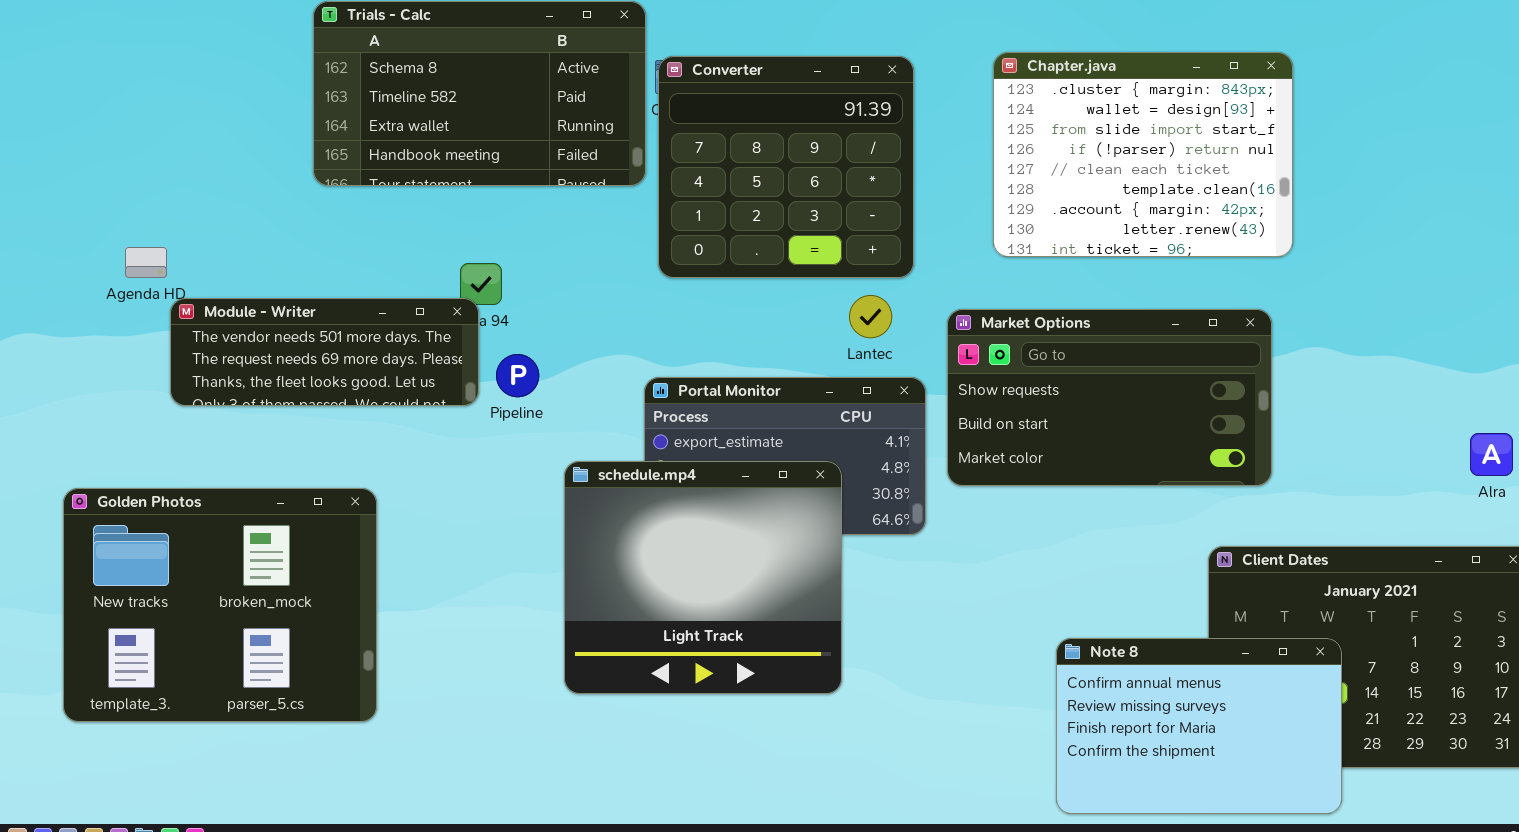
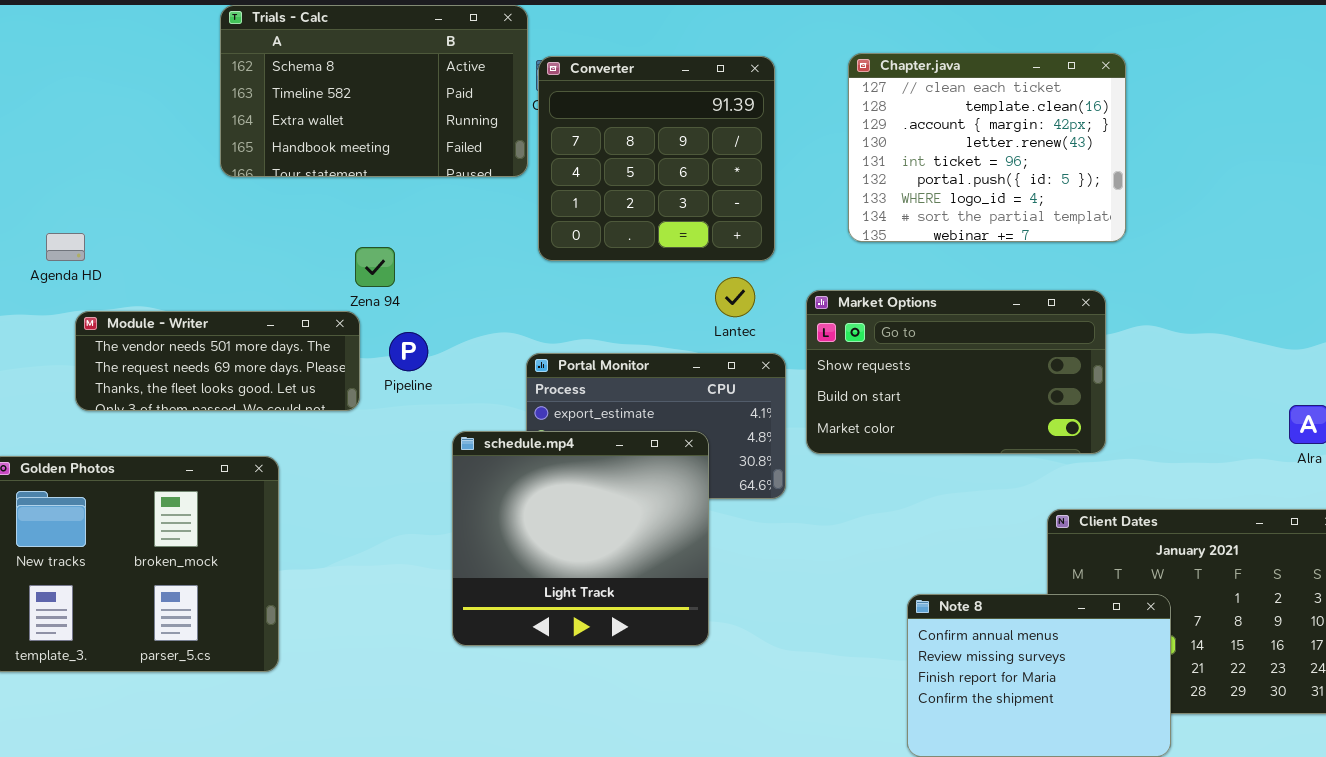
Chapter.java: [993,52,1293,257] -> [848,53,1126,242], scrolled down 4 rows
Module - Writer: [170,298,479,406] -> [75,311,360,411], moved

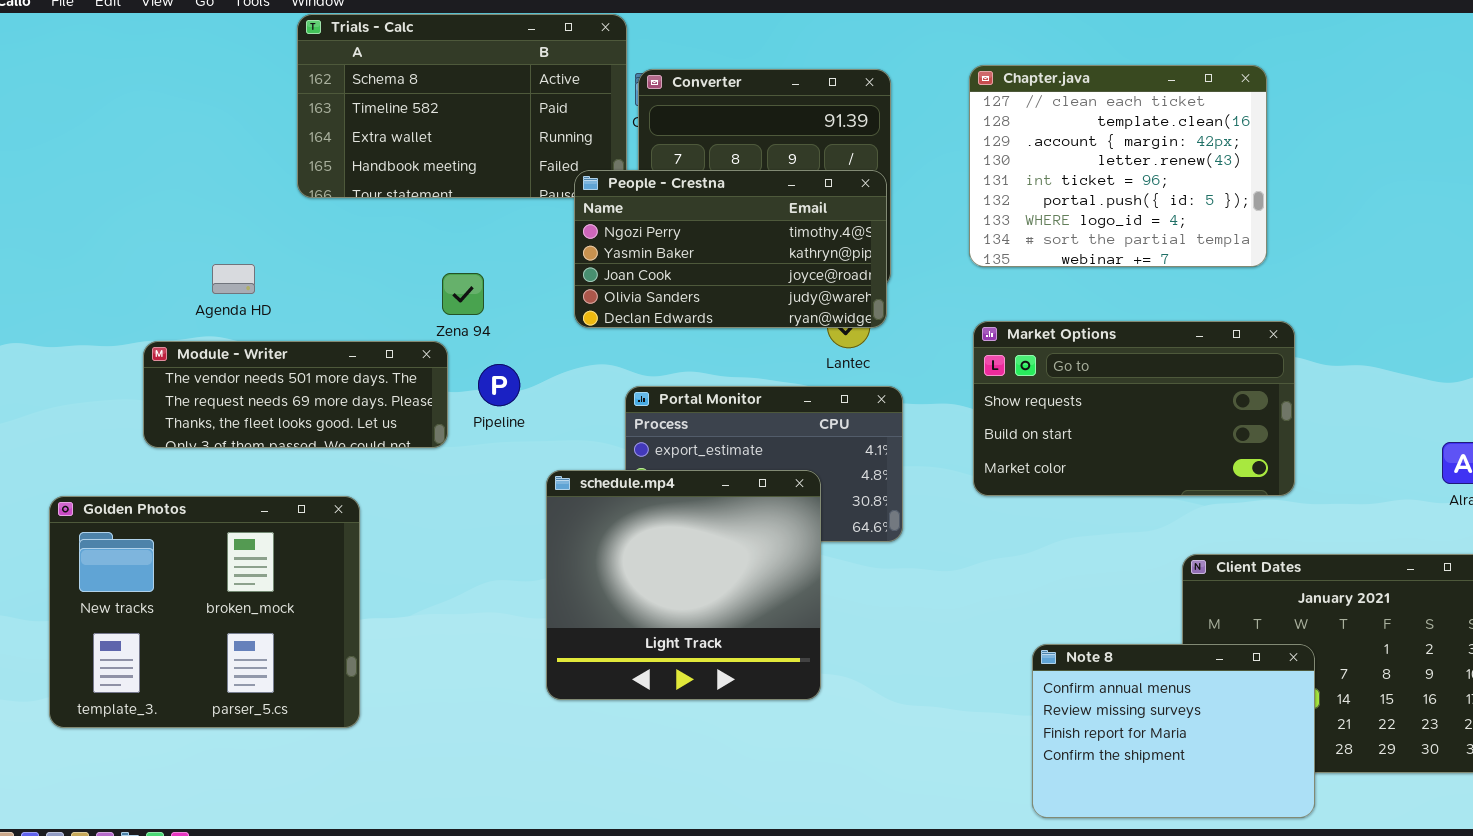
People - Crestna: none -> [574,170,887,328], opened
Agenda HD: [46,233,85,261] -> [212,264,255,294], moved
Market Options: [806,290,1106,454] -> [973,321,1295,496], moved

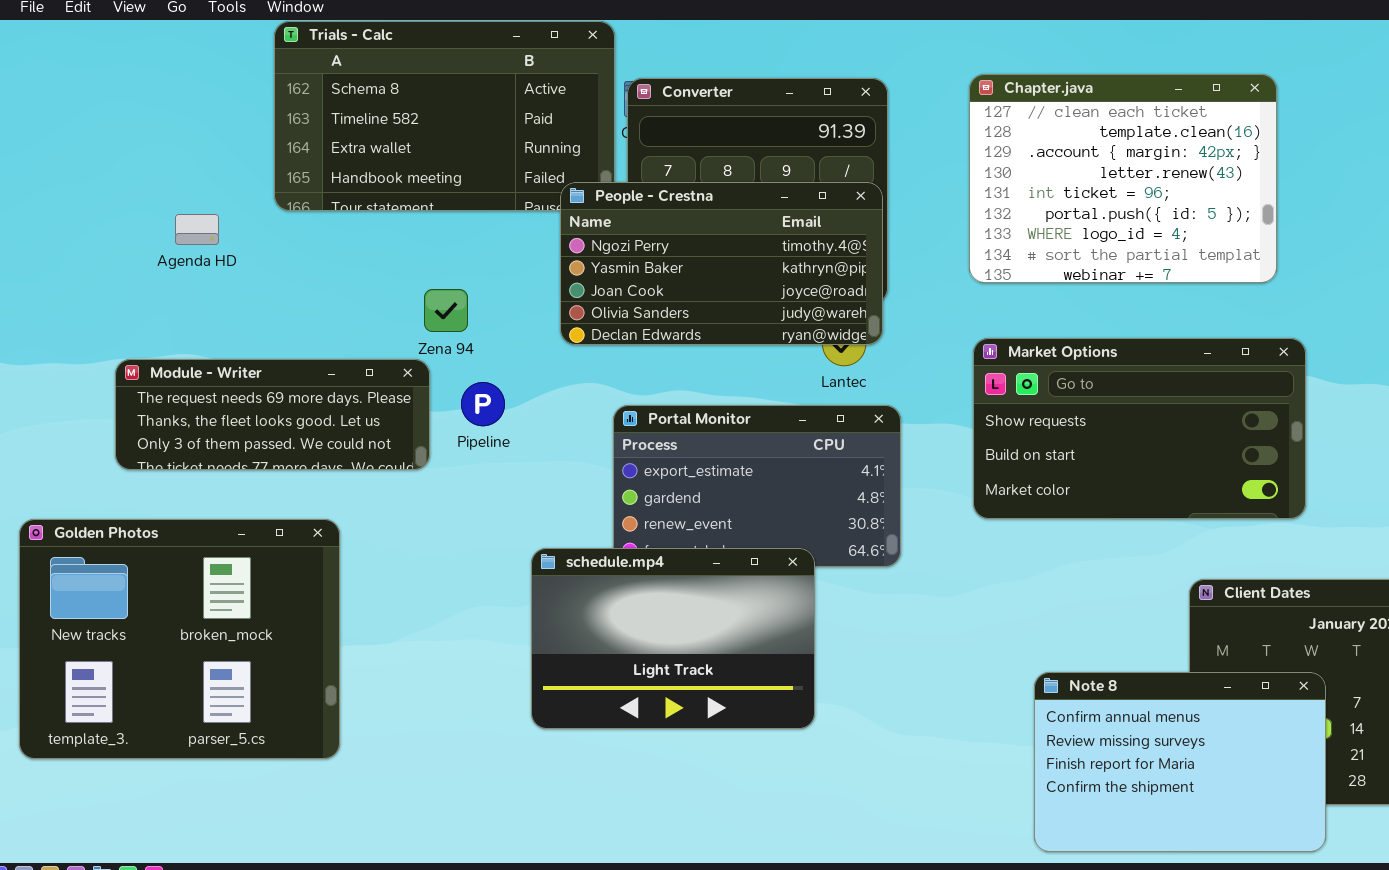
Agenda HD: [212,264,255,294] -> [175,214,219,245], moved
Module - Writer: [143,341,448,448] -> [115,359,430,470], scrolled down 1 row
schedule.mp4: [546,470,821,700] -> [531,548,815,729], resized

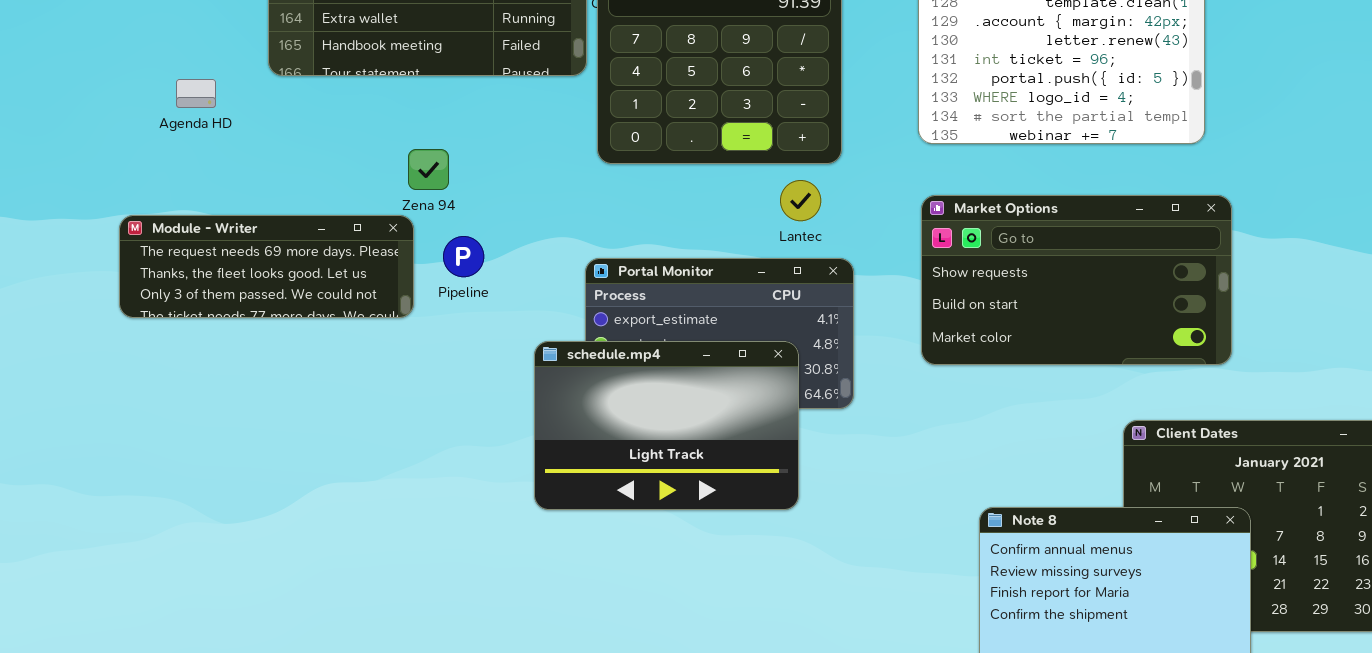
People - Crestna: [560,182,883,345] -> none, closed
Golden Photos: [19,519,340,759] -> none, closed
schedule.mp4: [531,548,815,729] -> [534,341,799,510], moved

